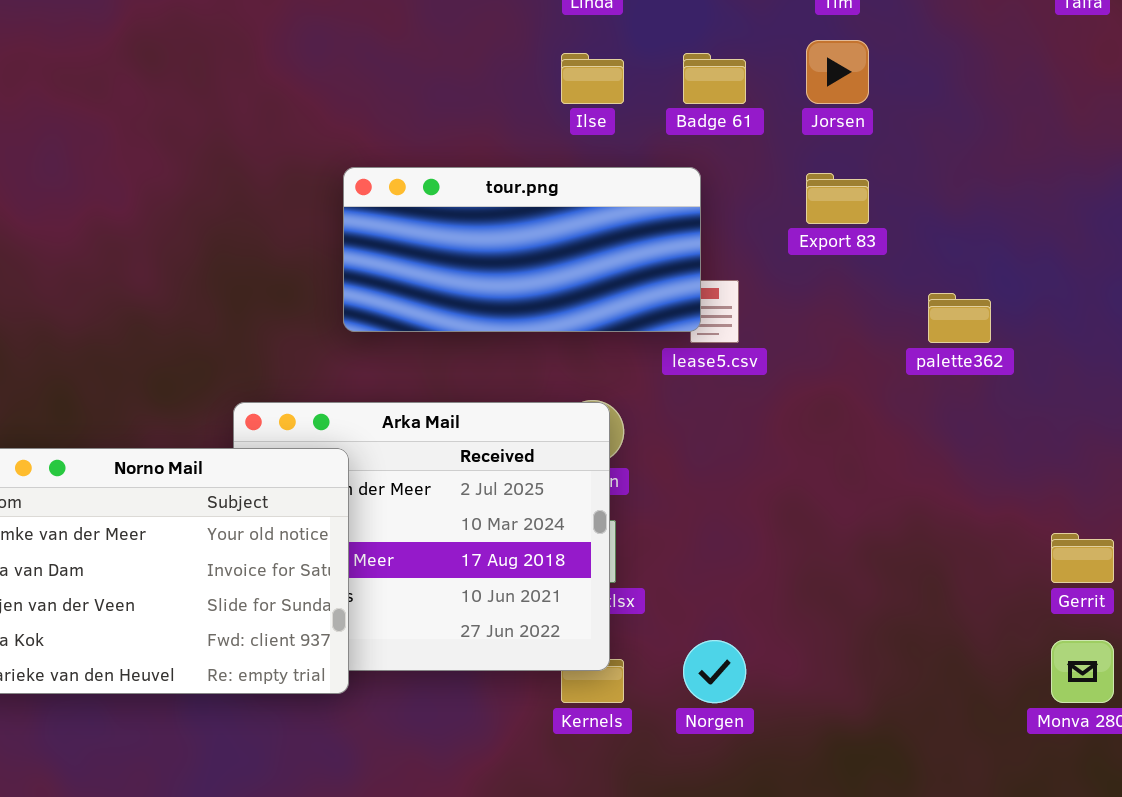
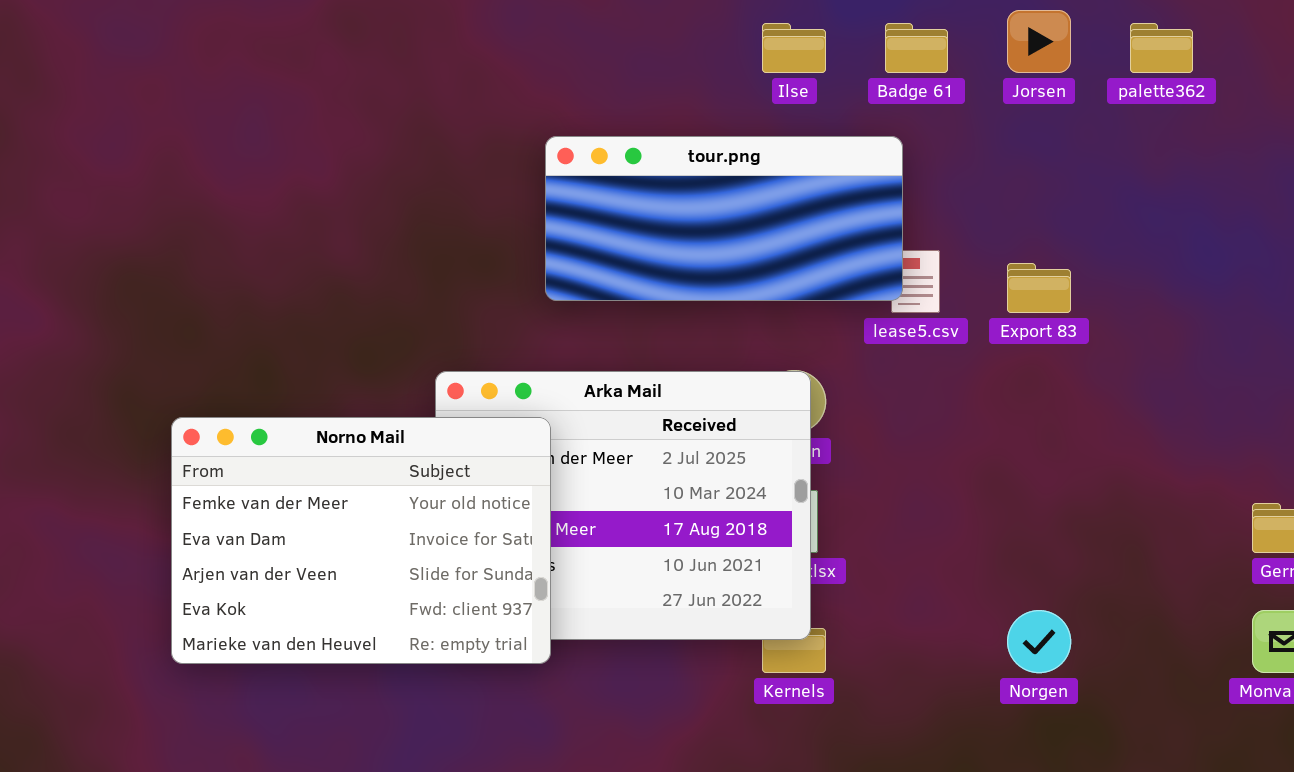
Export 83: [806,173,869,224] -> [1007,263,1071,313], moved
palette362: [928,293,991,343] -> [1130,23,1193,73], moved
Norgen: [683,640,746,703] -> [1007,610,1071,673], moved

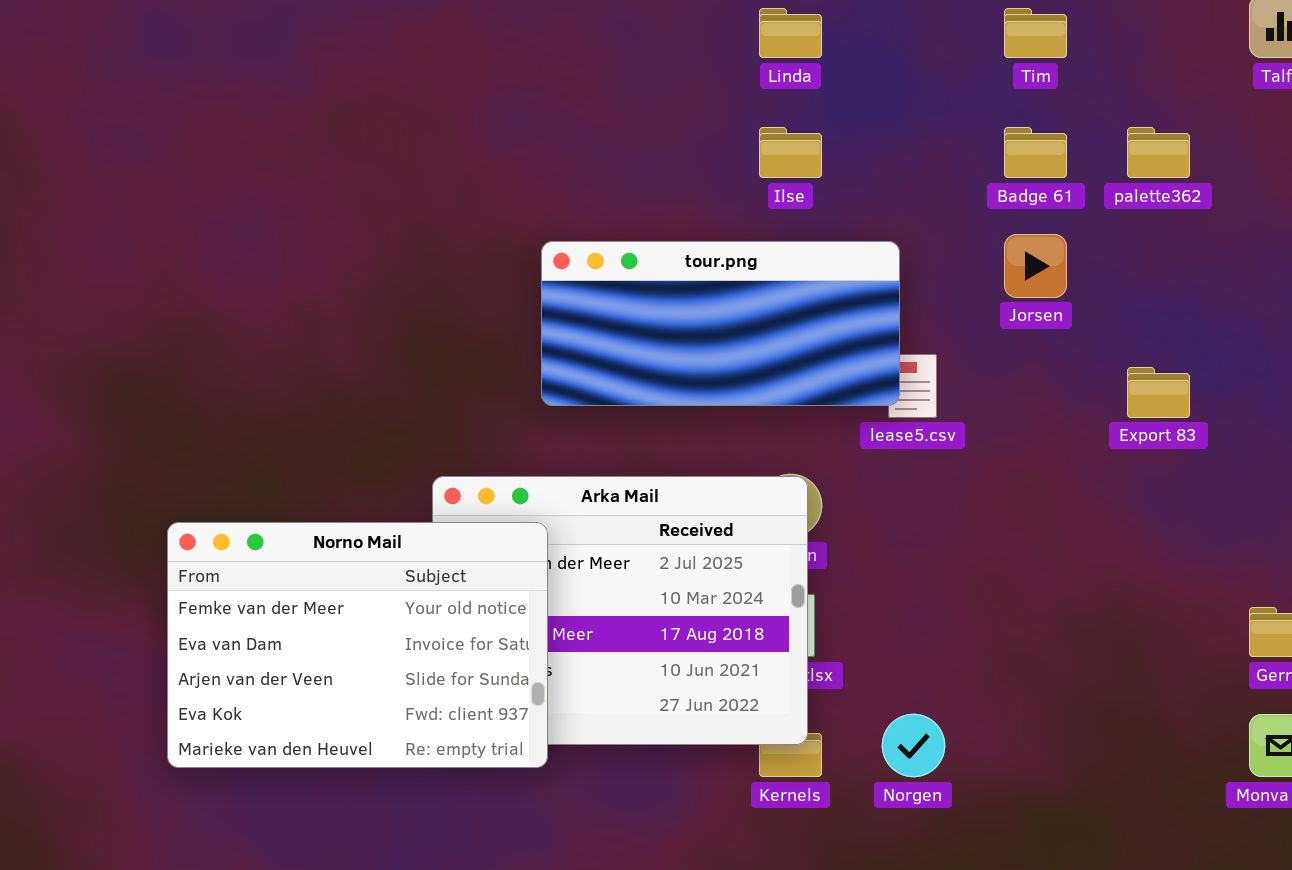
Jorsen: [1007,10,1071,73] -> [1004,234,1067,298], moved
Badge 61: [885,23,948,73] -> [1004,127,1067,178], moved
Export 83: [1007,263,1071,313] -> [1127,367,1190,418], moved
Norgen: [1007,610,1071,673] -> [882,714,945,777], moved

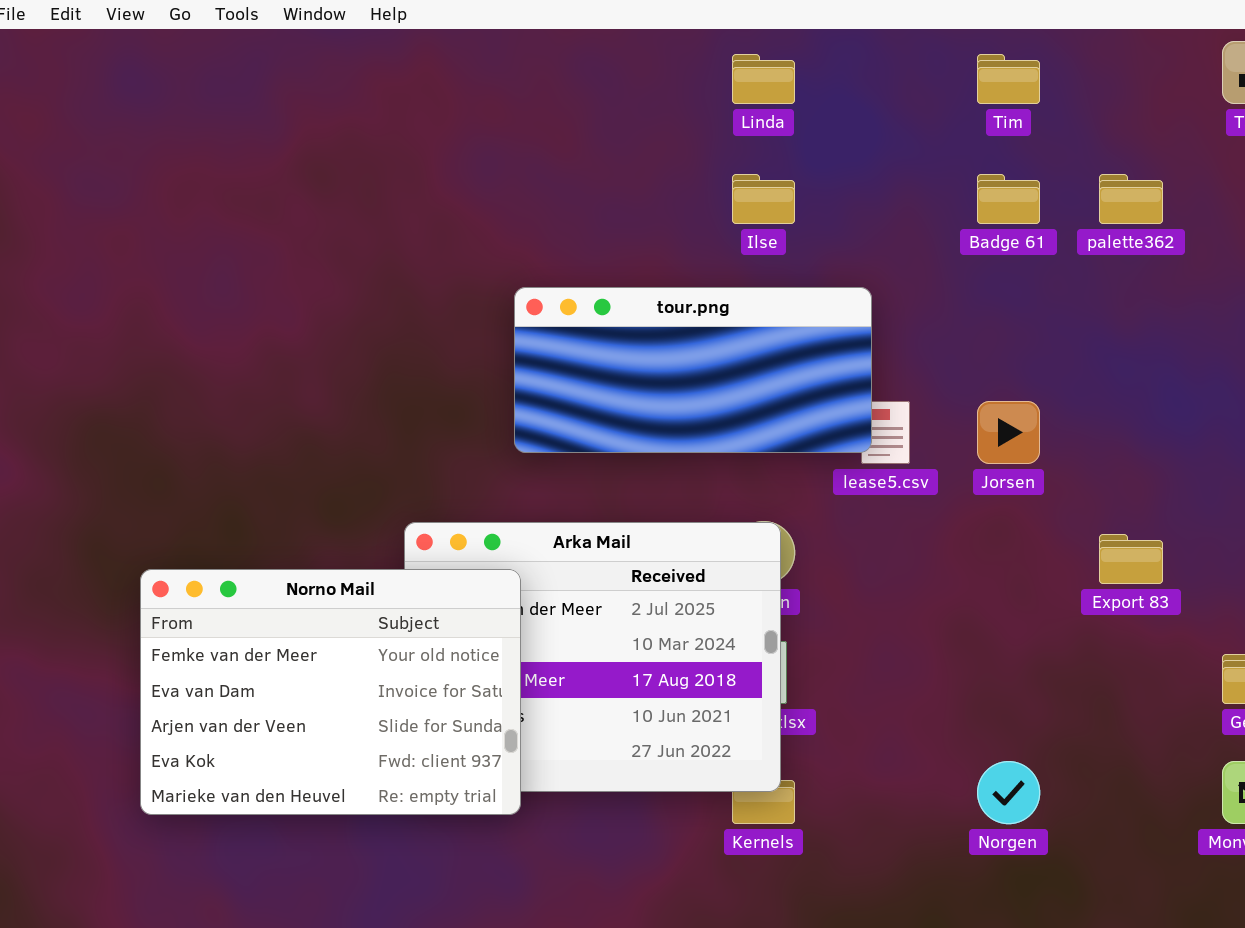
Jorsen: [1004,234,1067,298] -> [977,401,1040,464], moved
Export 83: [1127,367,1190,418] -> [1099,534,1163,584], moved
Norgen: [882,714,945,777] -> [977,761,1040,824], moved

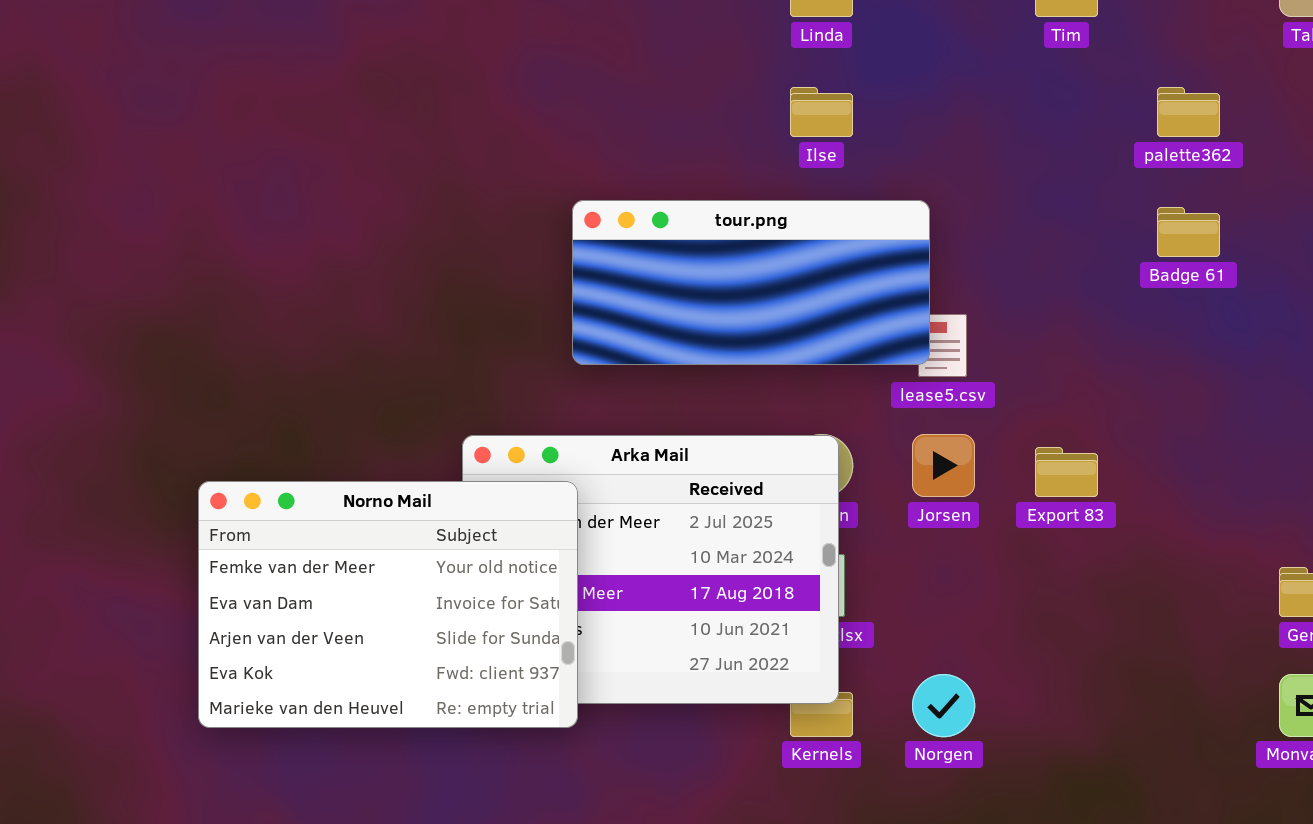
Badge 61: [977,174,1040,224] -> [1157,207,1220,257], moved
Jorsen: [977,401,1040,464] -> [912,434,975,497], moved
Export 83: [1099,534,1163,584] -> [1035,447,1098,497], moved
Norgen: [977,761,1040,824] -> [912,674,975,737], moved

